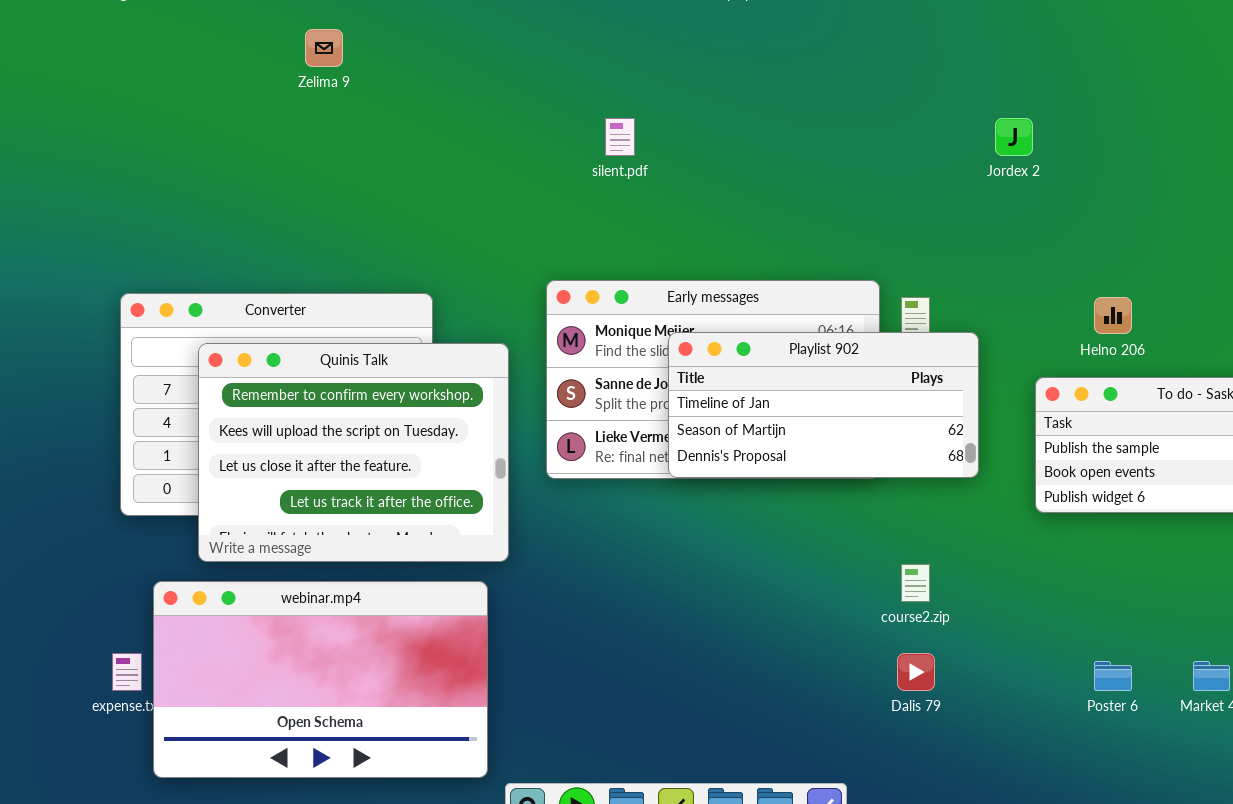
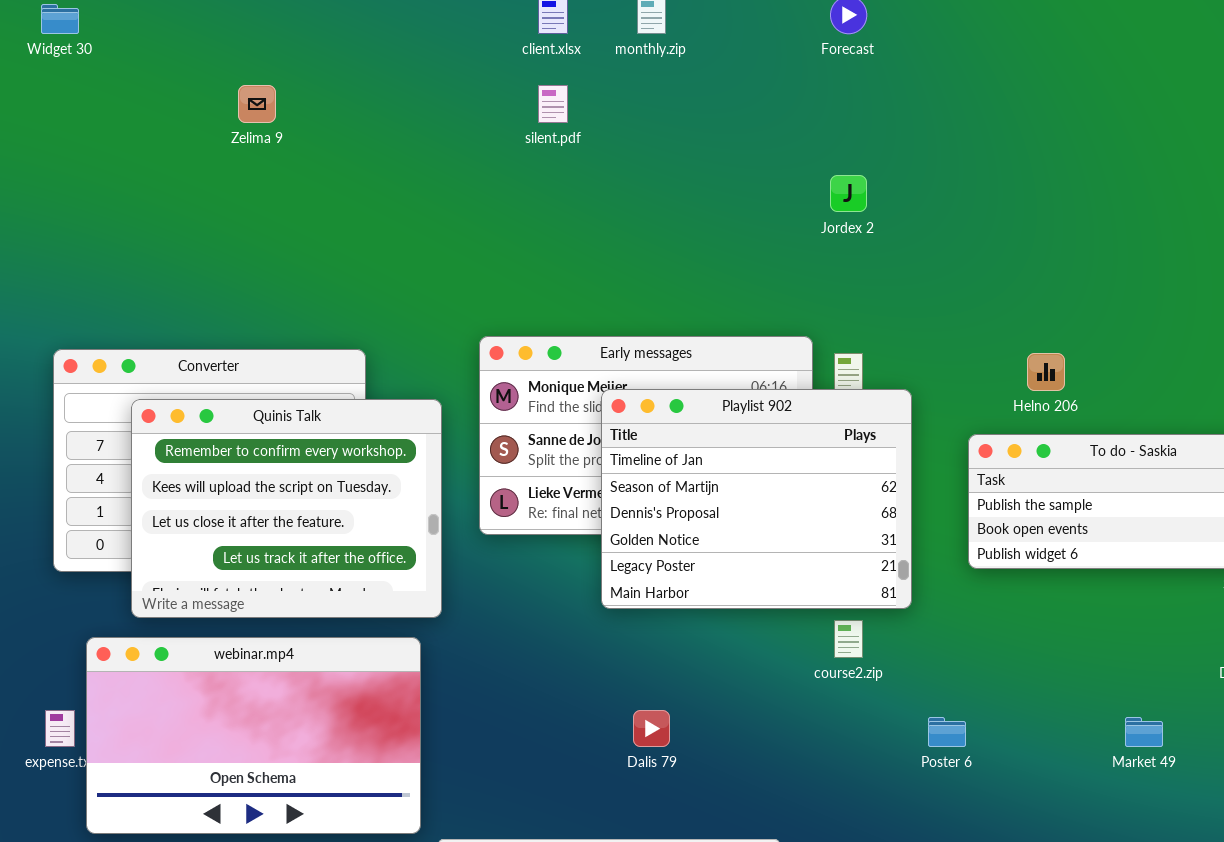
silent.pdf: [605,118,635,156] -> [538,85,568,123], moved
Jordex 2: [995,118,1033,156] -> [830,175,867,212], moved
Playlist 902: [668,332,979,478] -> [601,389,912,609], resized
Dalis 79: [897,653,935,691] -> [633,710,670,747], moved
Poster 6: [1094,661,1132,691] -> [928,717,966,747], moved

